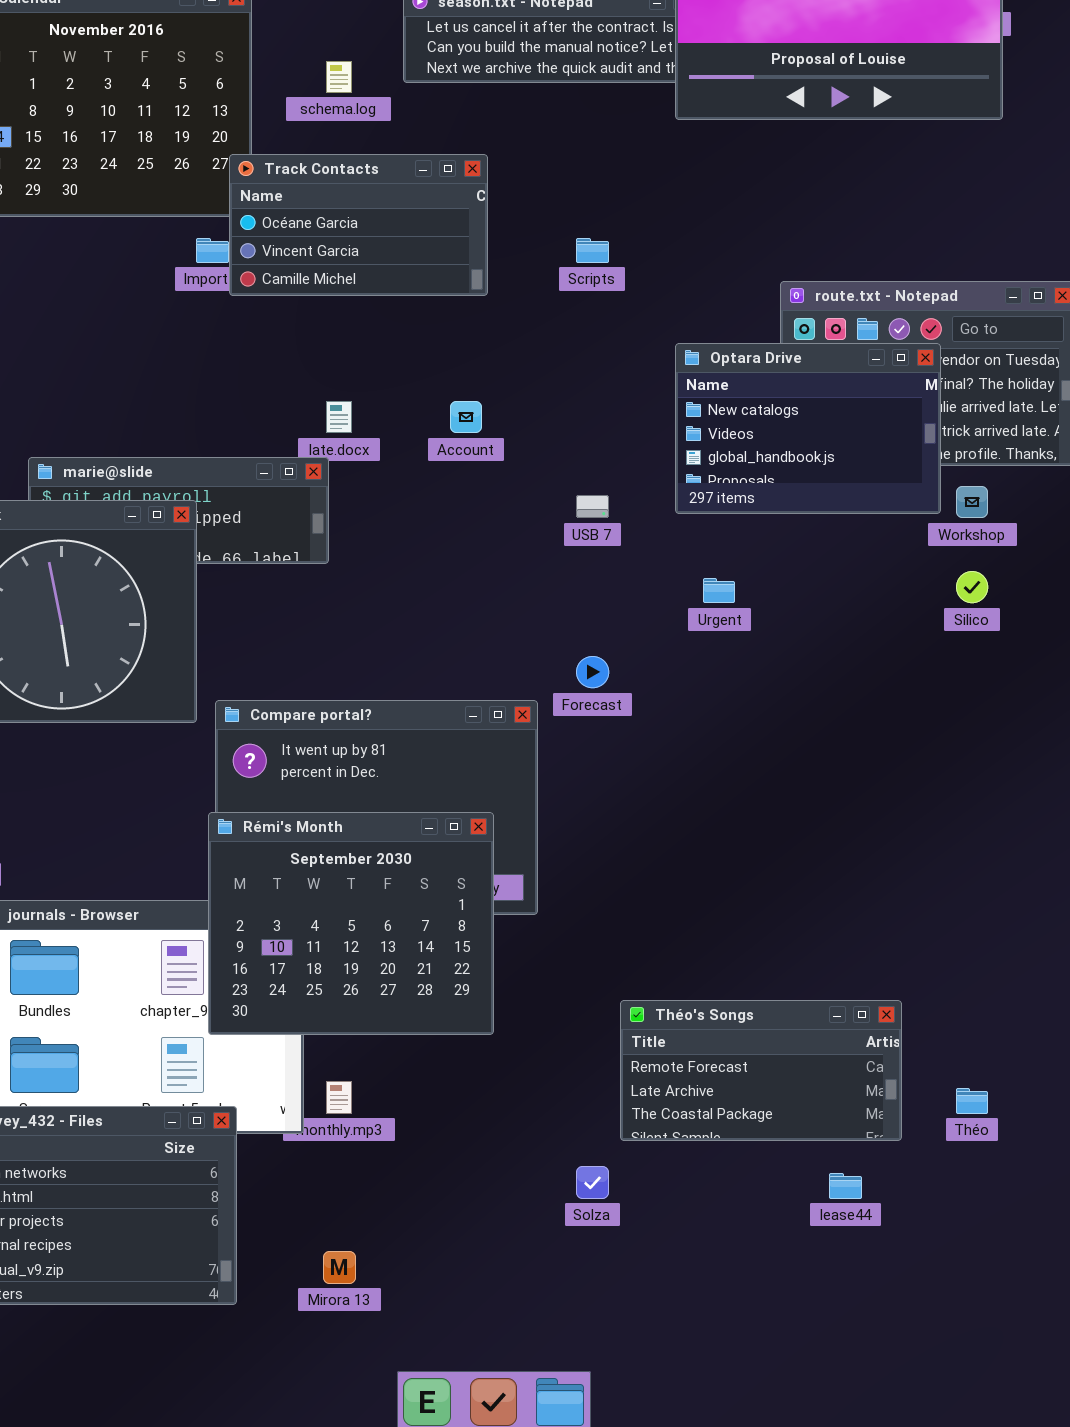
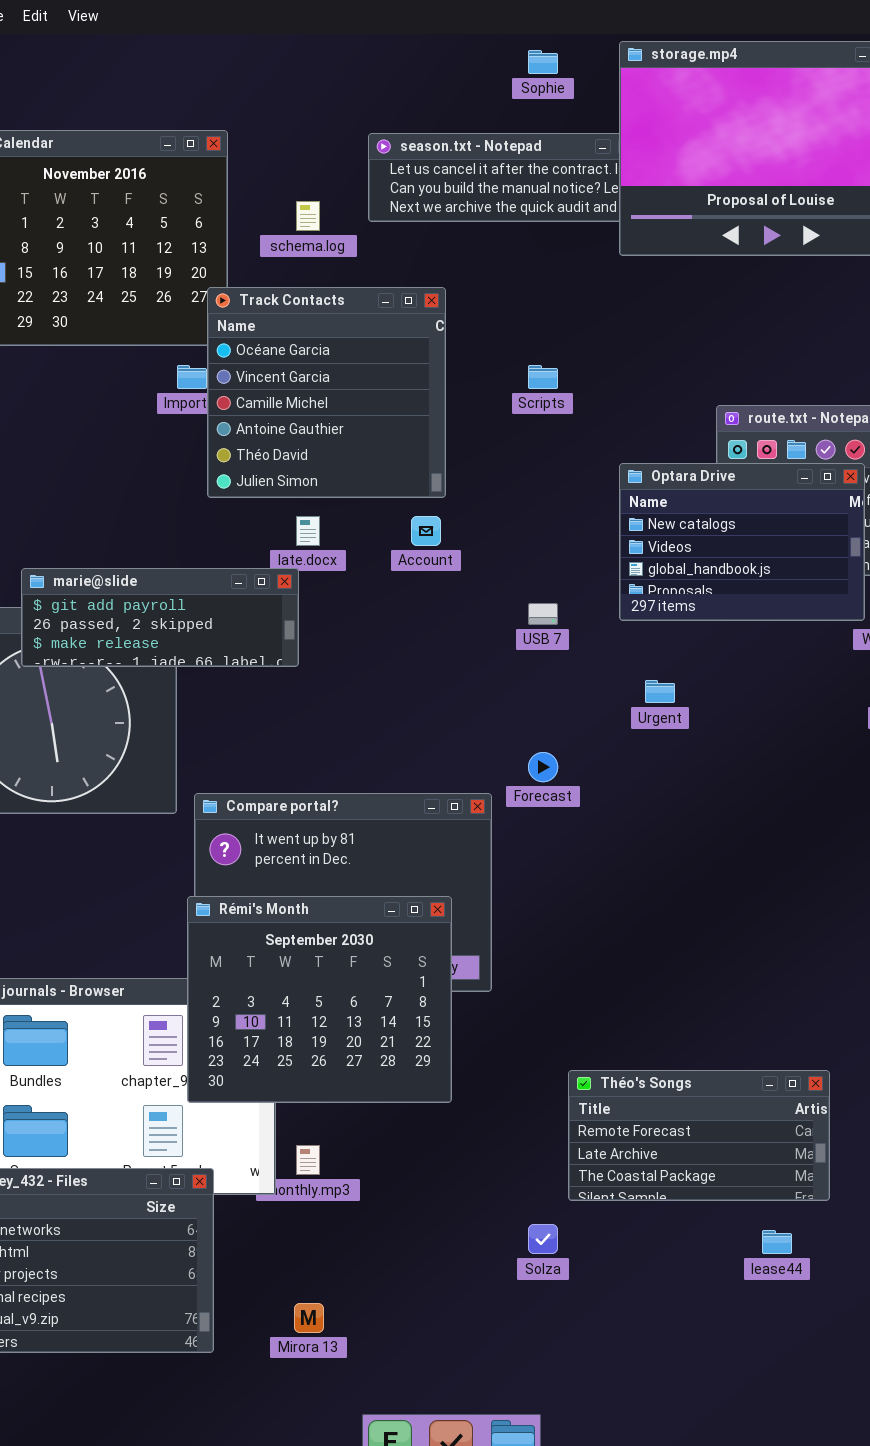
Track Contacts: [229,154,488,296] -> [207,287,446,498], resized
marie@slide: [28,457,329,564] -> [21,568,299,667], raised

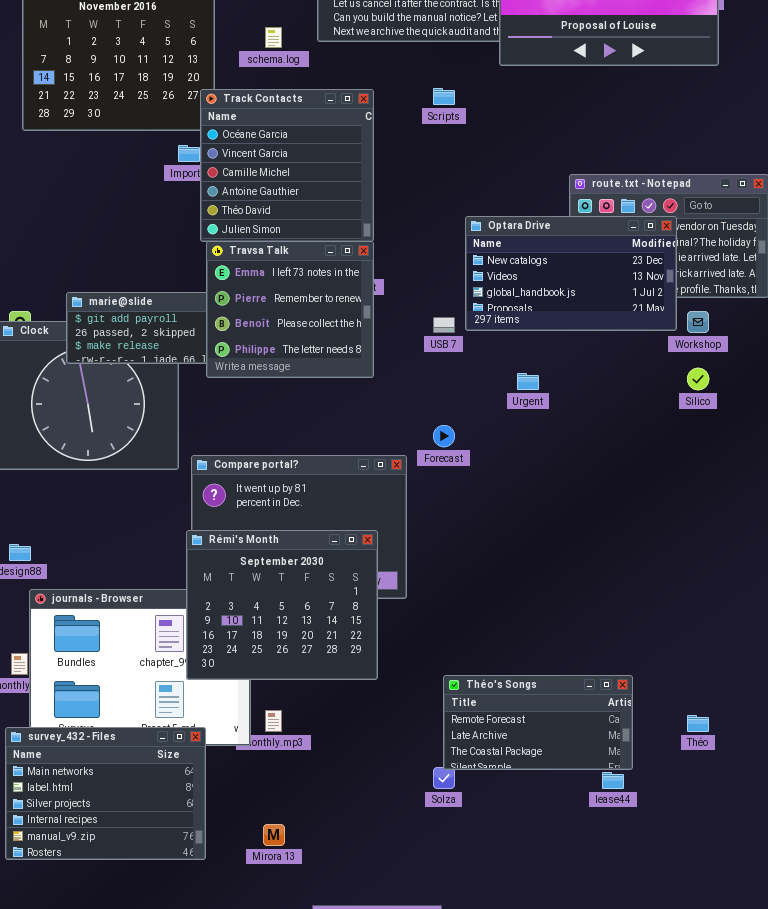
Scripts: [528,365,558,389] -> [433,88,455,105], moved
Optara Drive: [619,463,865,621] -> [465,216,677,331], resized
Travsa Talk: none -> [206,241,374,378], opened
Théo's Songs: [568,1070,830,1201] -> [443,675,633,770], moved

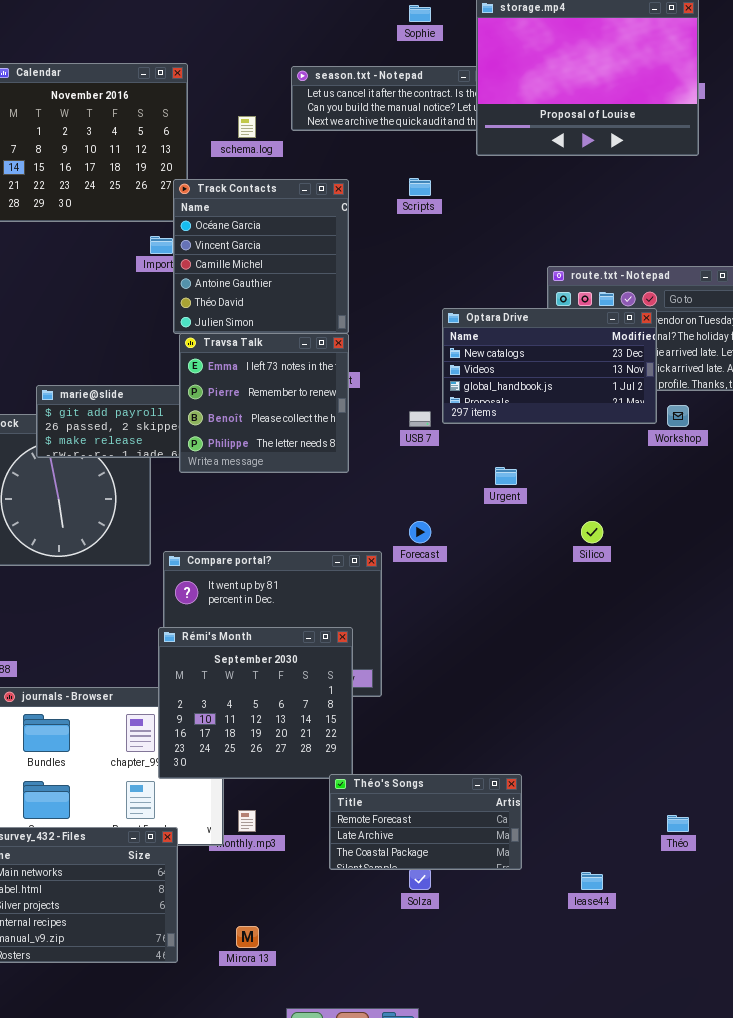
Silico: [687,368,709,390] -> [581,521,603,543], moved
Théo's Songs: [443,675,633,770] -> [329,774,522,870], moved

